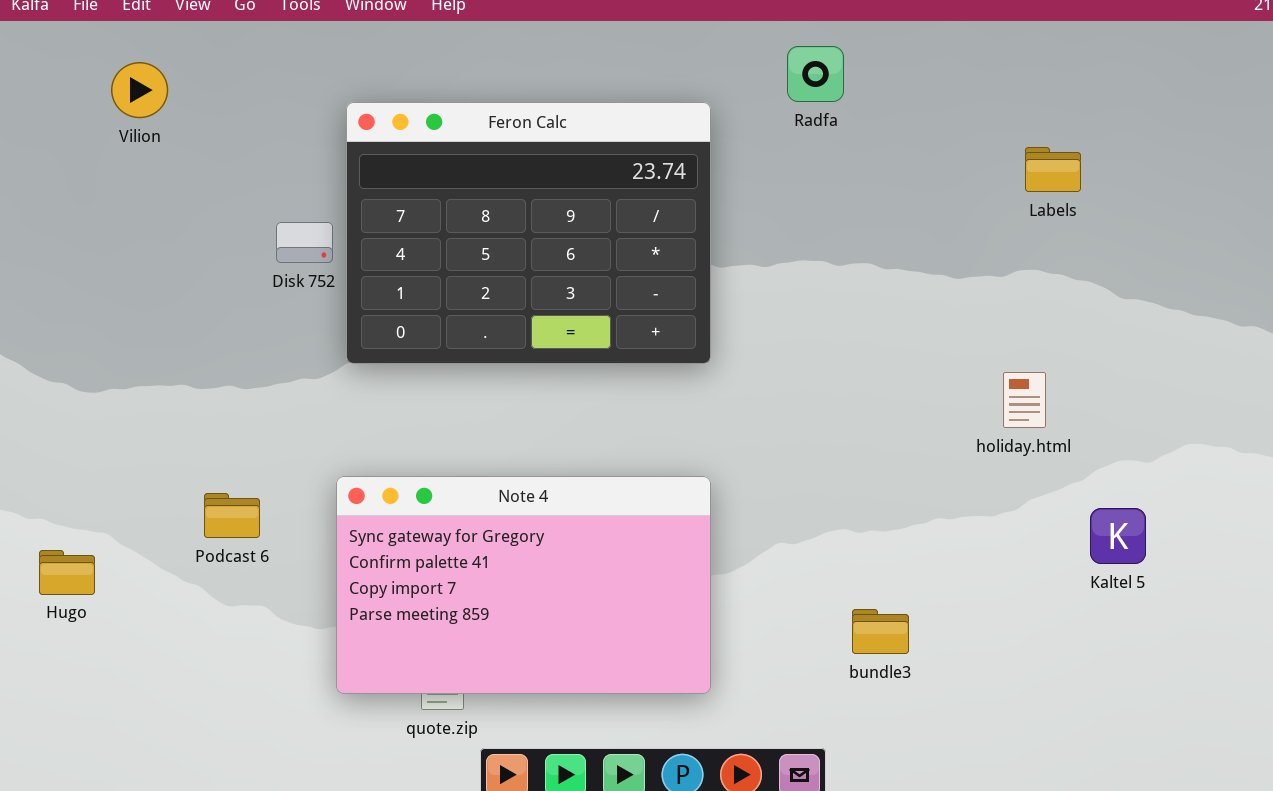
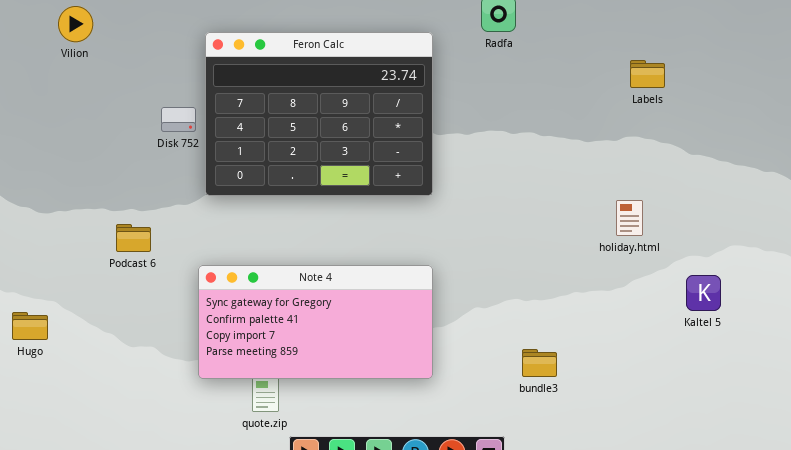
Note 4: [336,476,711,694] -> [198,265,433,379], resized
Podcast 6: [204,493,260,538] -> [116,224,151,252], moved
Kaltel 5: [1090,508,1146,564] -> [686,275,721,311], moved

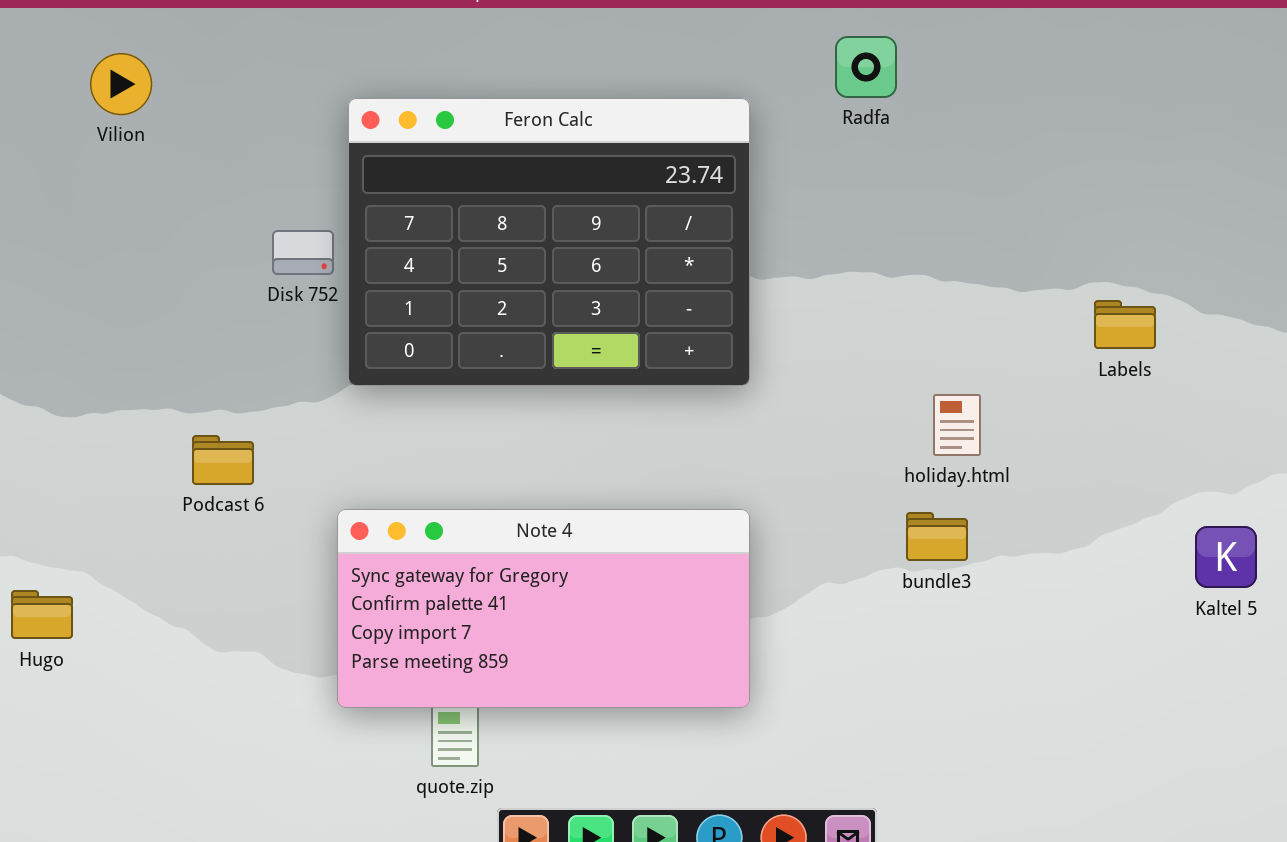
Labels: [630,60,665,88] -> [1094,300,1156,349], moved
holiday.html: [616,200,643,236] -> [933,394,981,456], moved
bundle3: [522,349,557,377] -> [906,512,968,561], moved

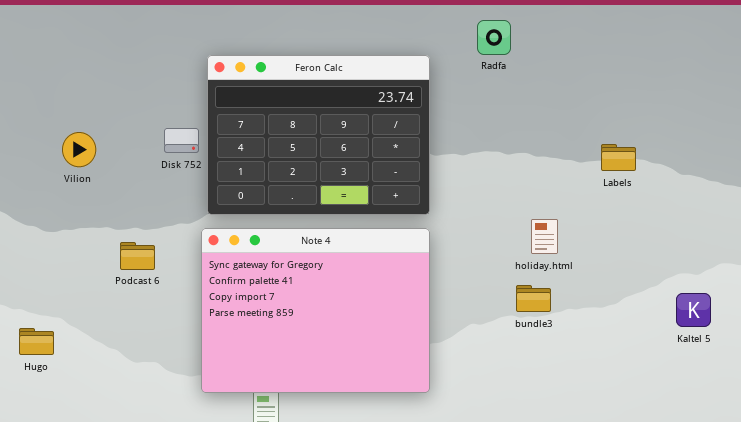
Vilion: [90,53,152,115] -> [62,132,96,167], moved
Labels: [1094,300,1156,349] -> [601,144,636,171], moved
Note 4: [337,509,750,708] -> [201,228,430,393], resized

